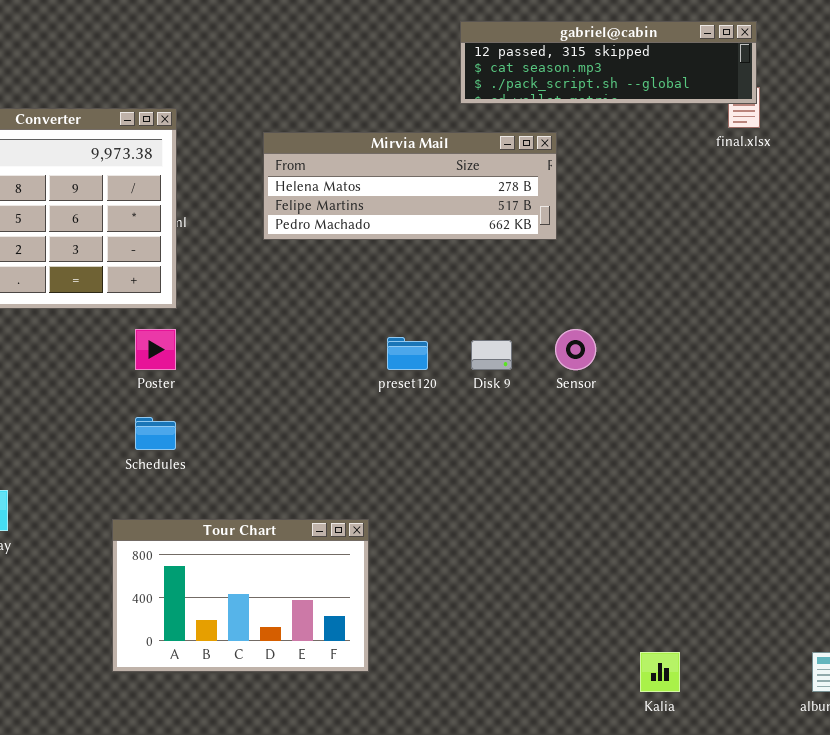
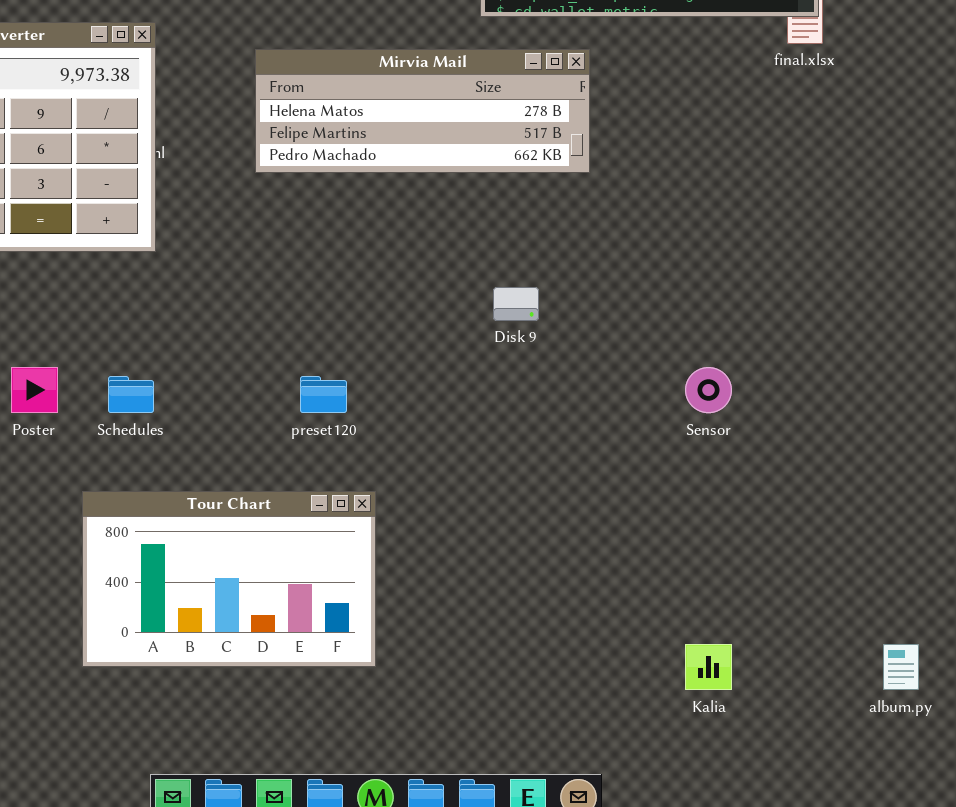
Poster: [135,329,176,370] -> [11,367,58,413], moved
Sensor: [555,329,596,370] -> [685,367,732,413], moved
preset120: [387,337,428,370] -> [300,376,347,413], moved

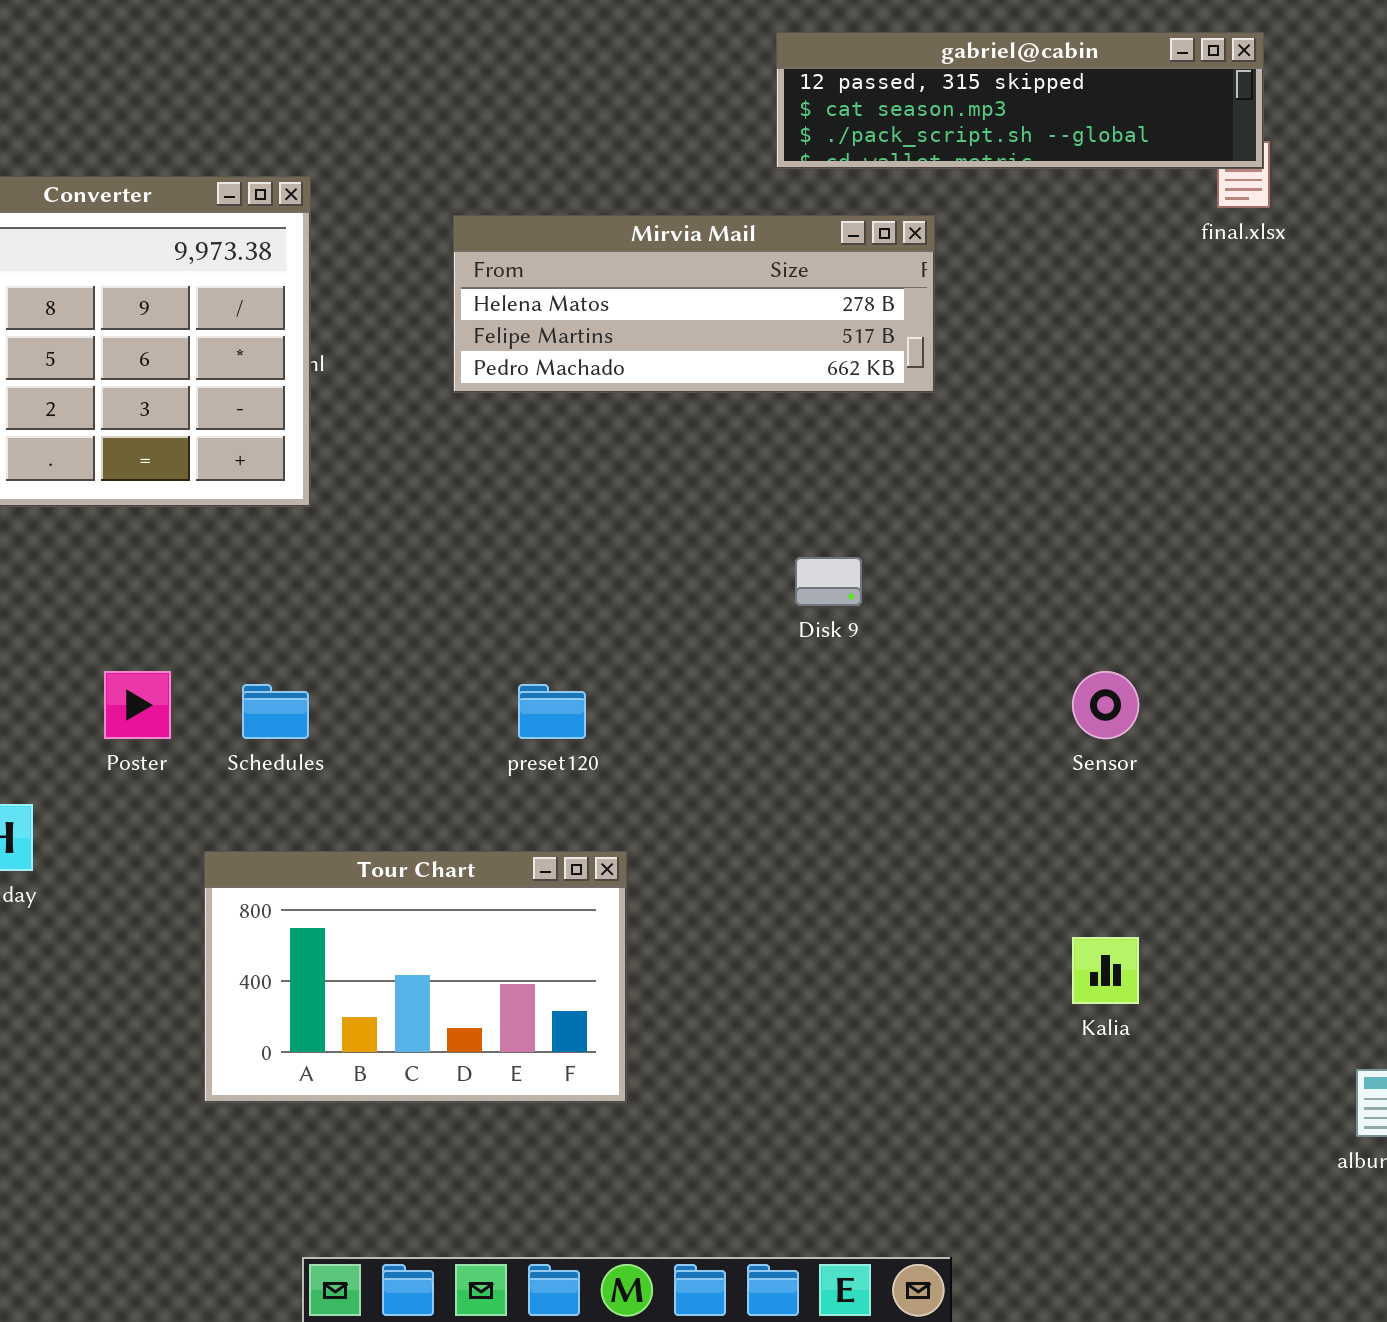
Kalia: [685,644,732,690] -> [1072,937,1139,1004], moved

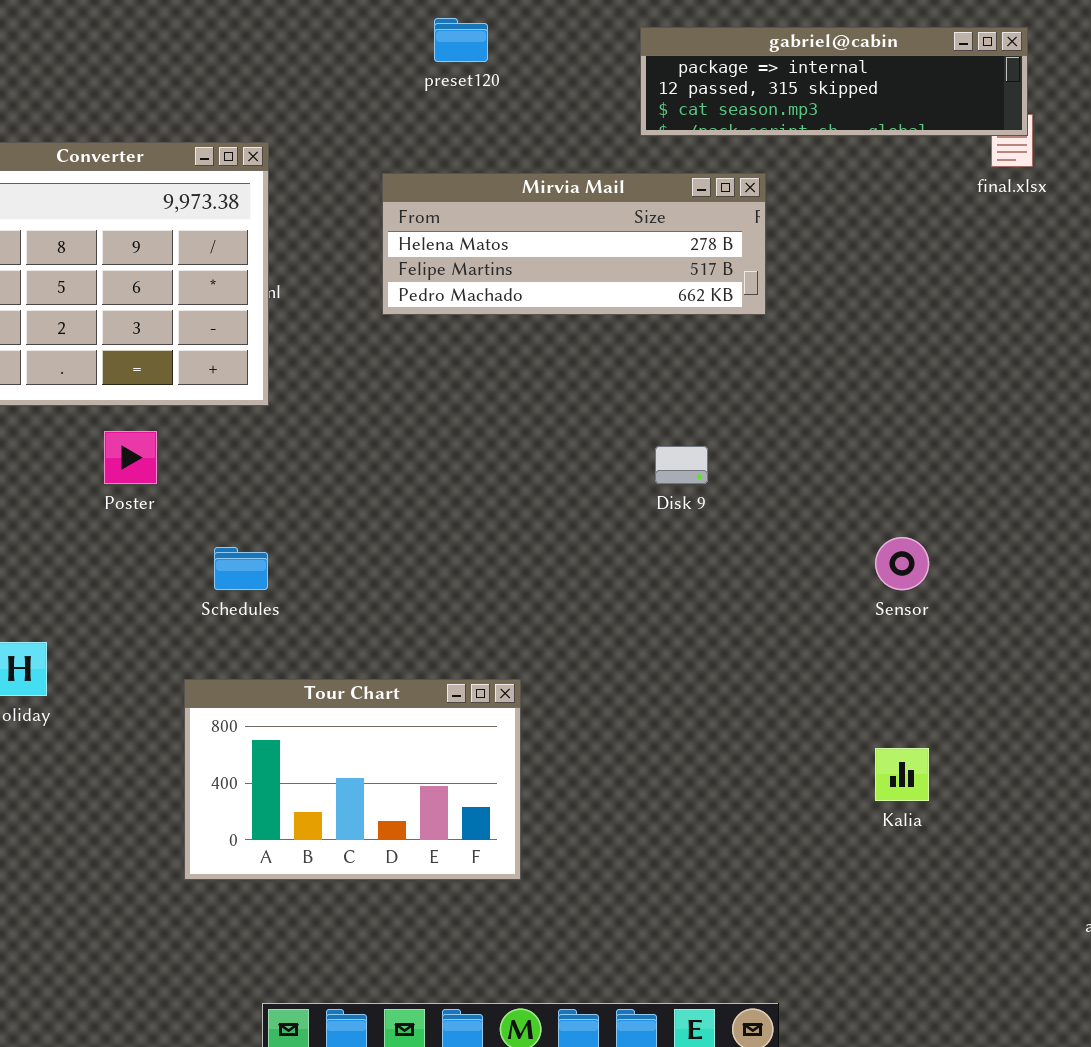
gabriel@cabin: [776,32,1264,169] -> [640,27,1028,136], scrolled up 1 row
Poster: [104,671,171,739] -> [104,431,157,484], moved
preset120: [518,684,586,739] -> [434,18,488,62], moved

